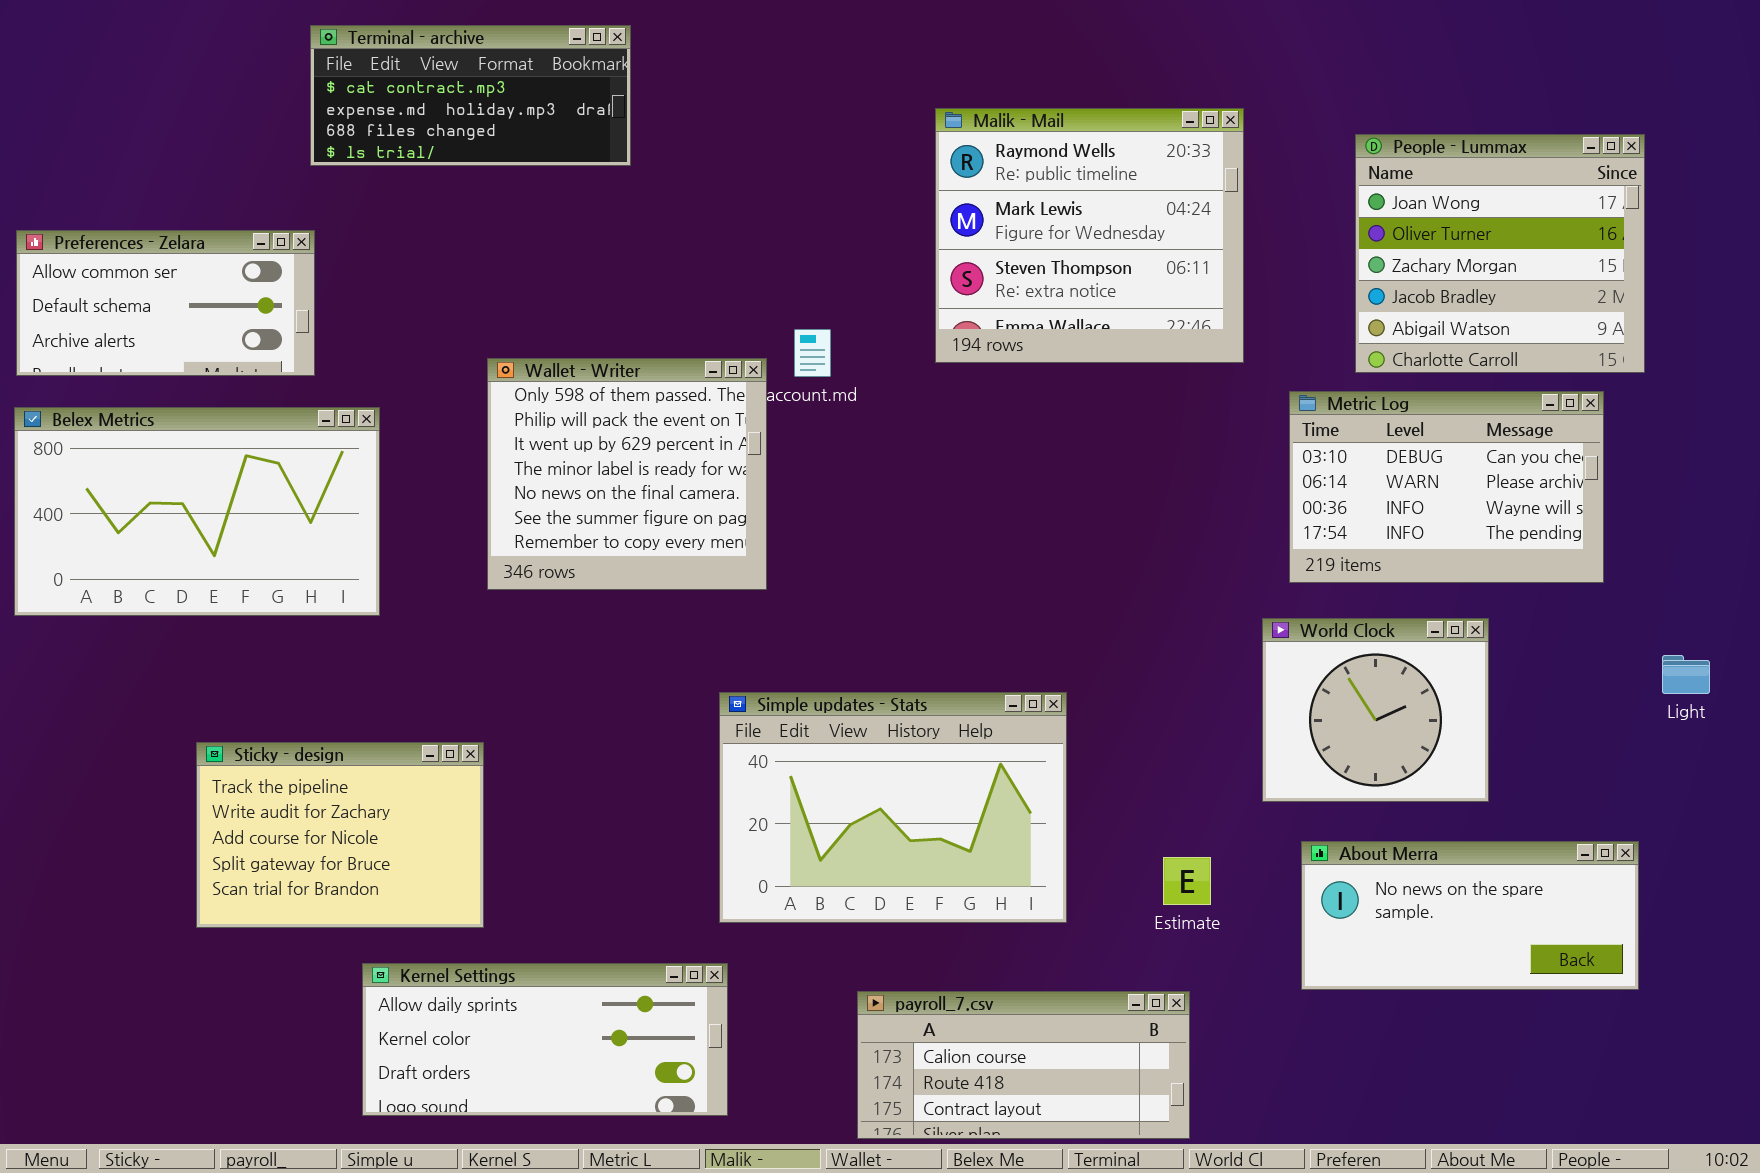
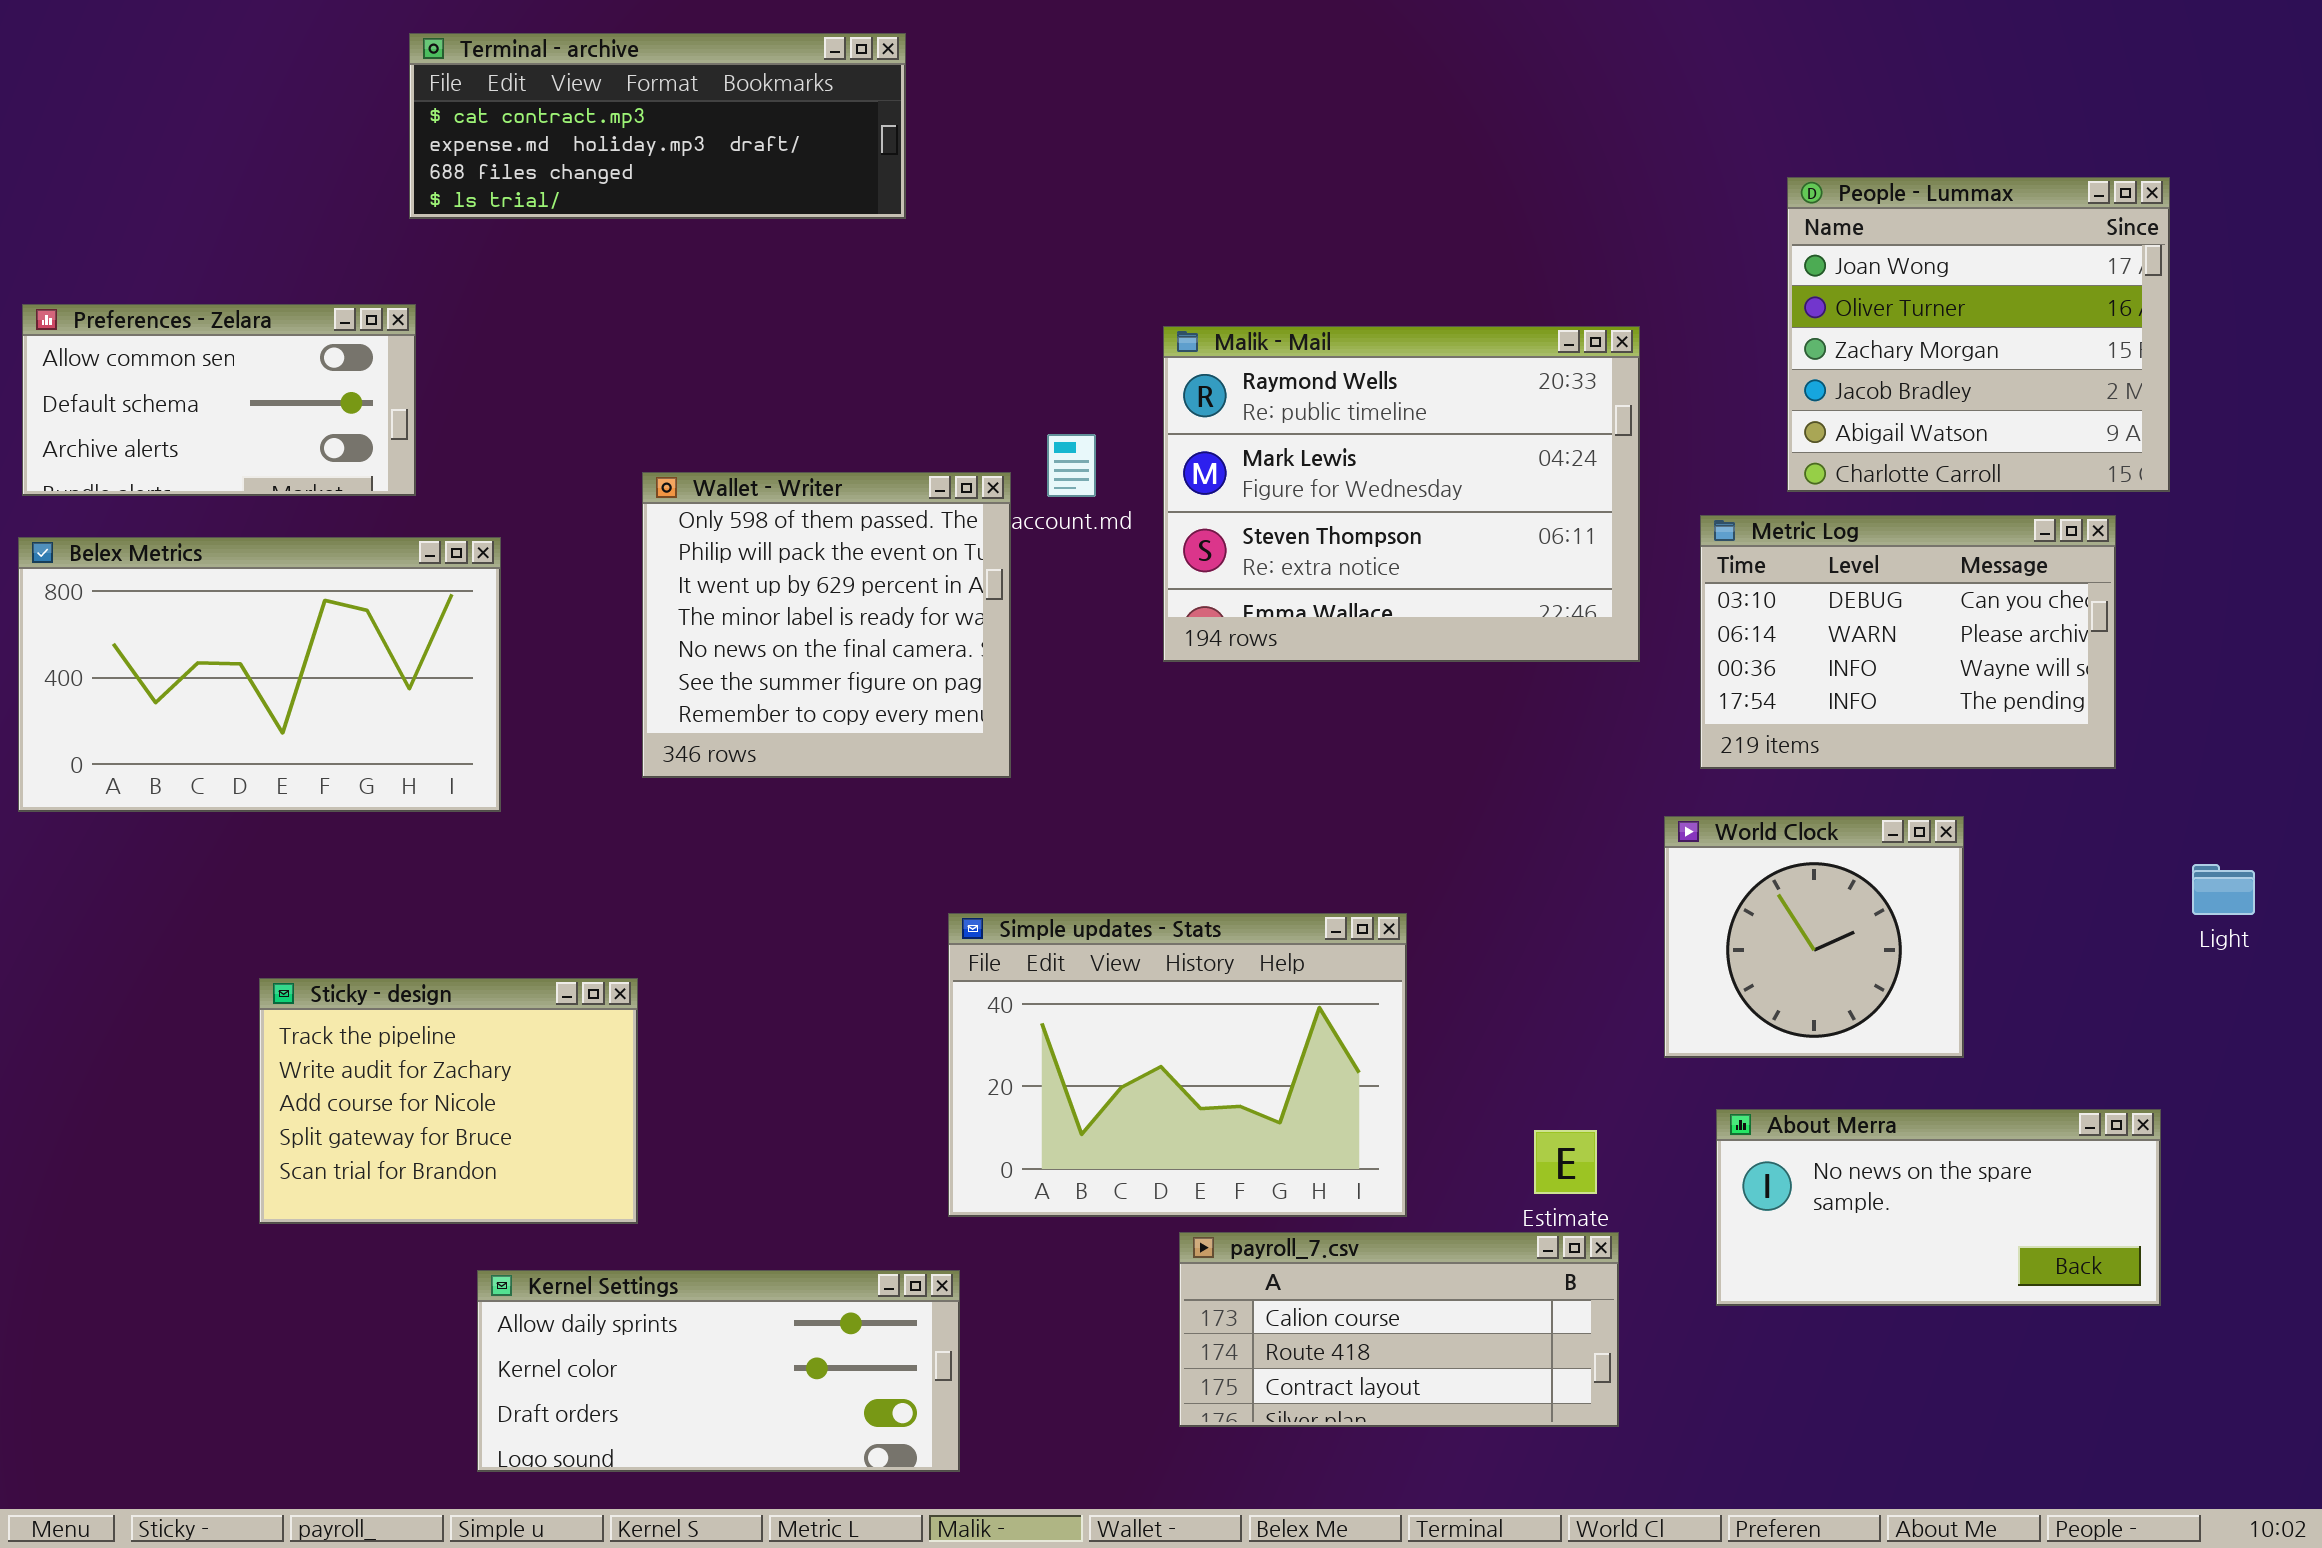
Terminal - archive: [310,25,631,166] -> [409,33,906,219], resized
Malik - Mail: [935,108,1244,363] -> [1163,326,1640,662], moved, resized
payroll_7.csv: [857,991,1190,1139] -> [1179,1232,1619,1427], moved

